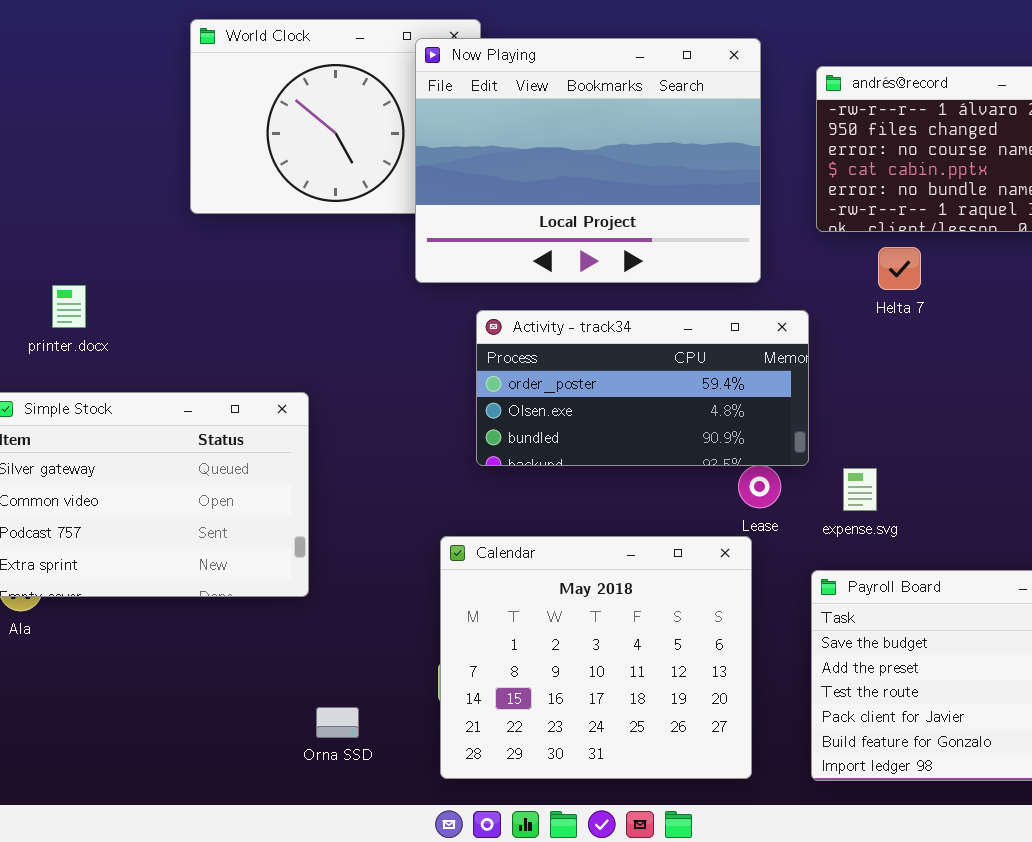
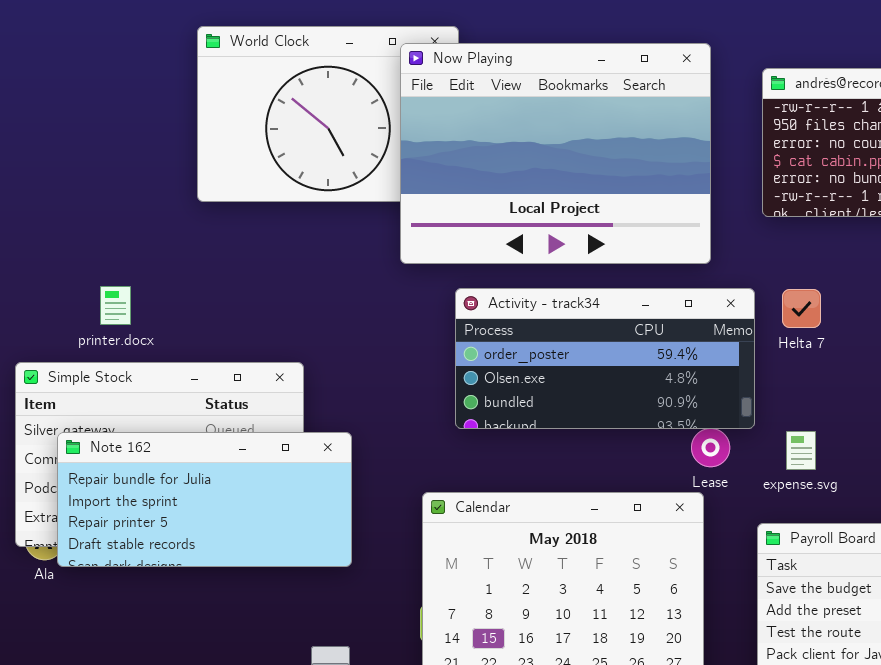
Helta 7: [878,247,921,290] -> [782,289,821,328], moved
printer.docx: [52,285,86,328] -> [100,286,131,325], moved
Note 162: none -> [57,432,352,567], opened

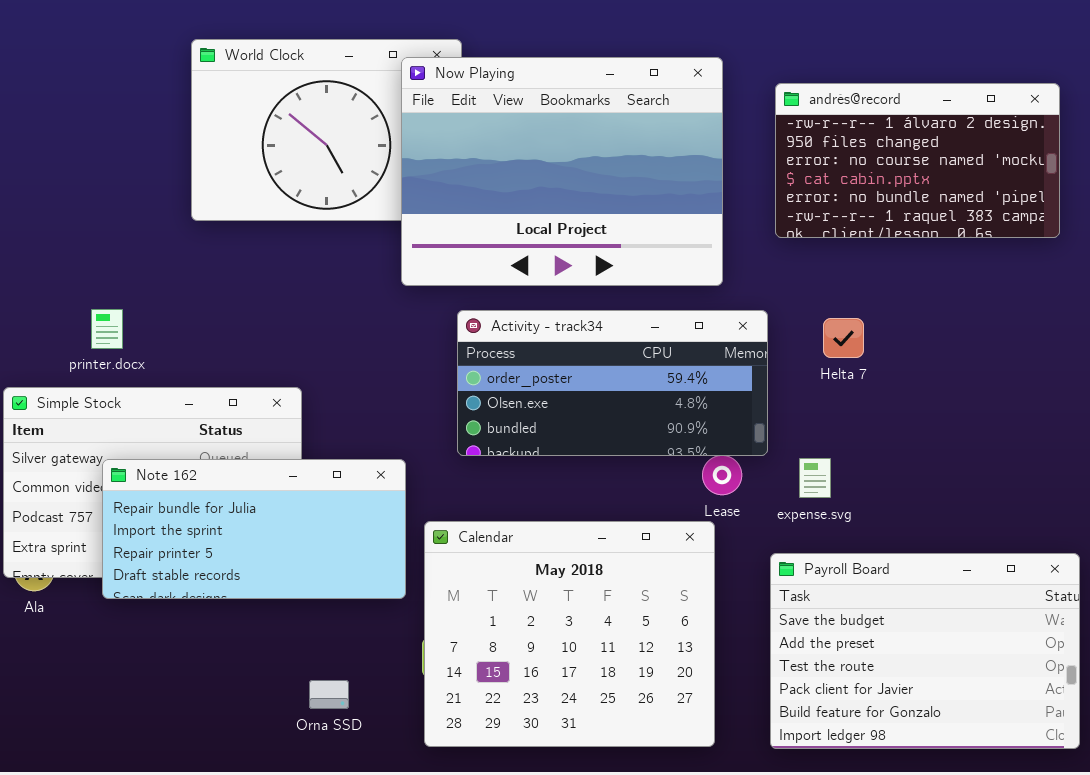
Helta 7: [782,289,821,328] -> [823,318,864,358], moved
Note 162: [57,432,352,567] -> [102,459,406,599], moved

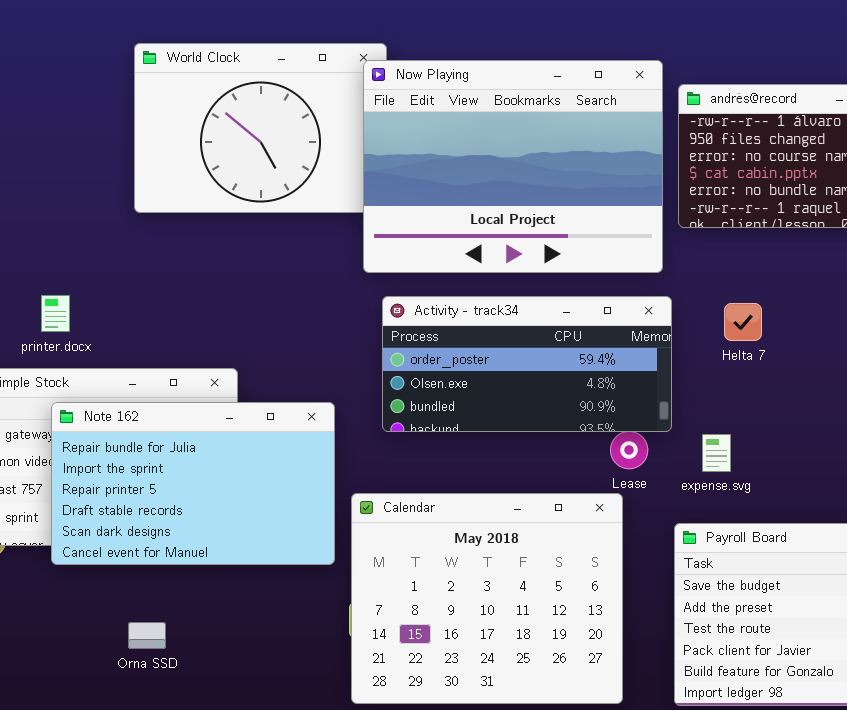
Now Playing: [401,57,723,286] -> [363,60,663,273], moved
Note 162: [102,459,406,599] -> [51,402,335,565], resized
Orna SSD: [309,680,349,709] -> [128,622,166,649], moved

